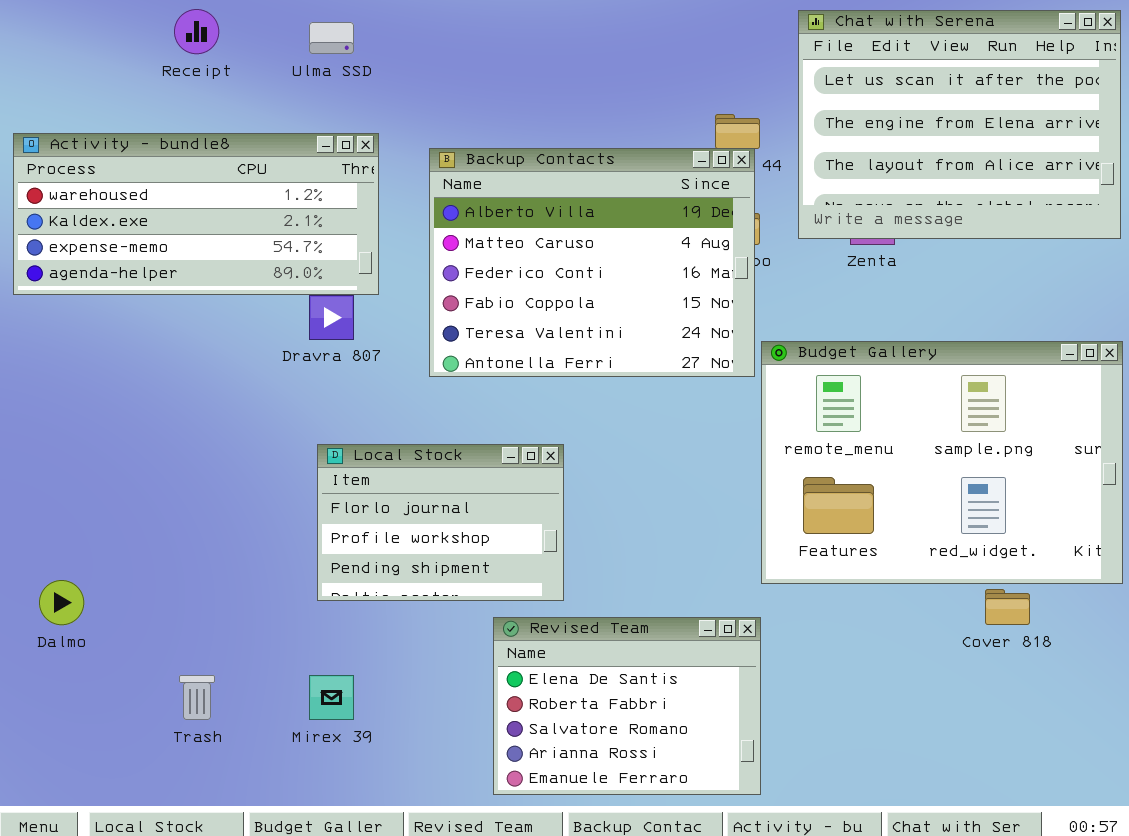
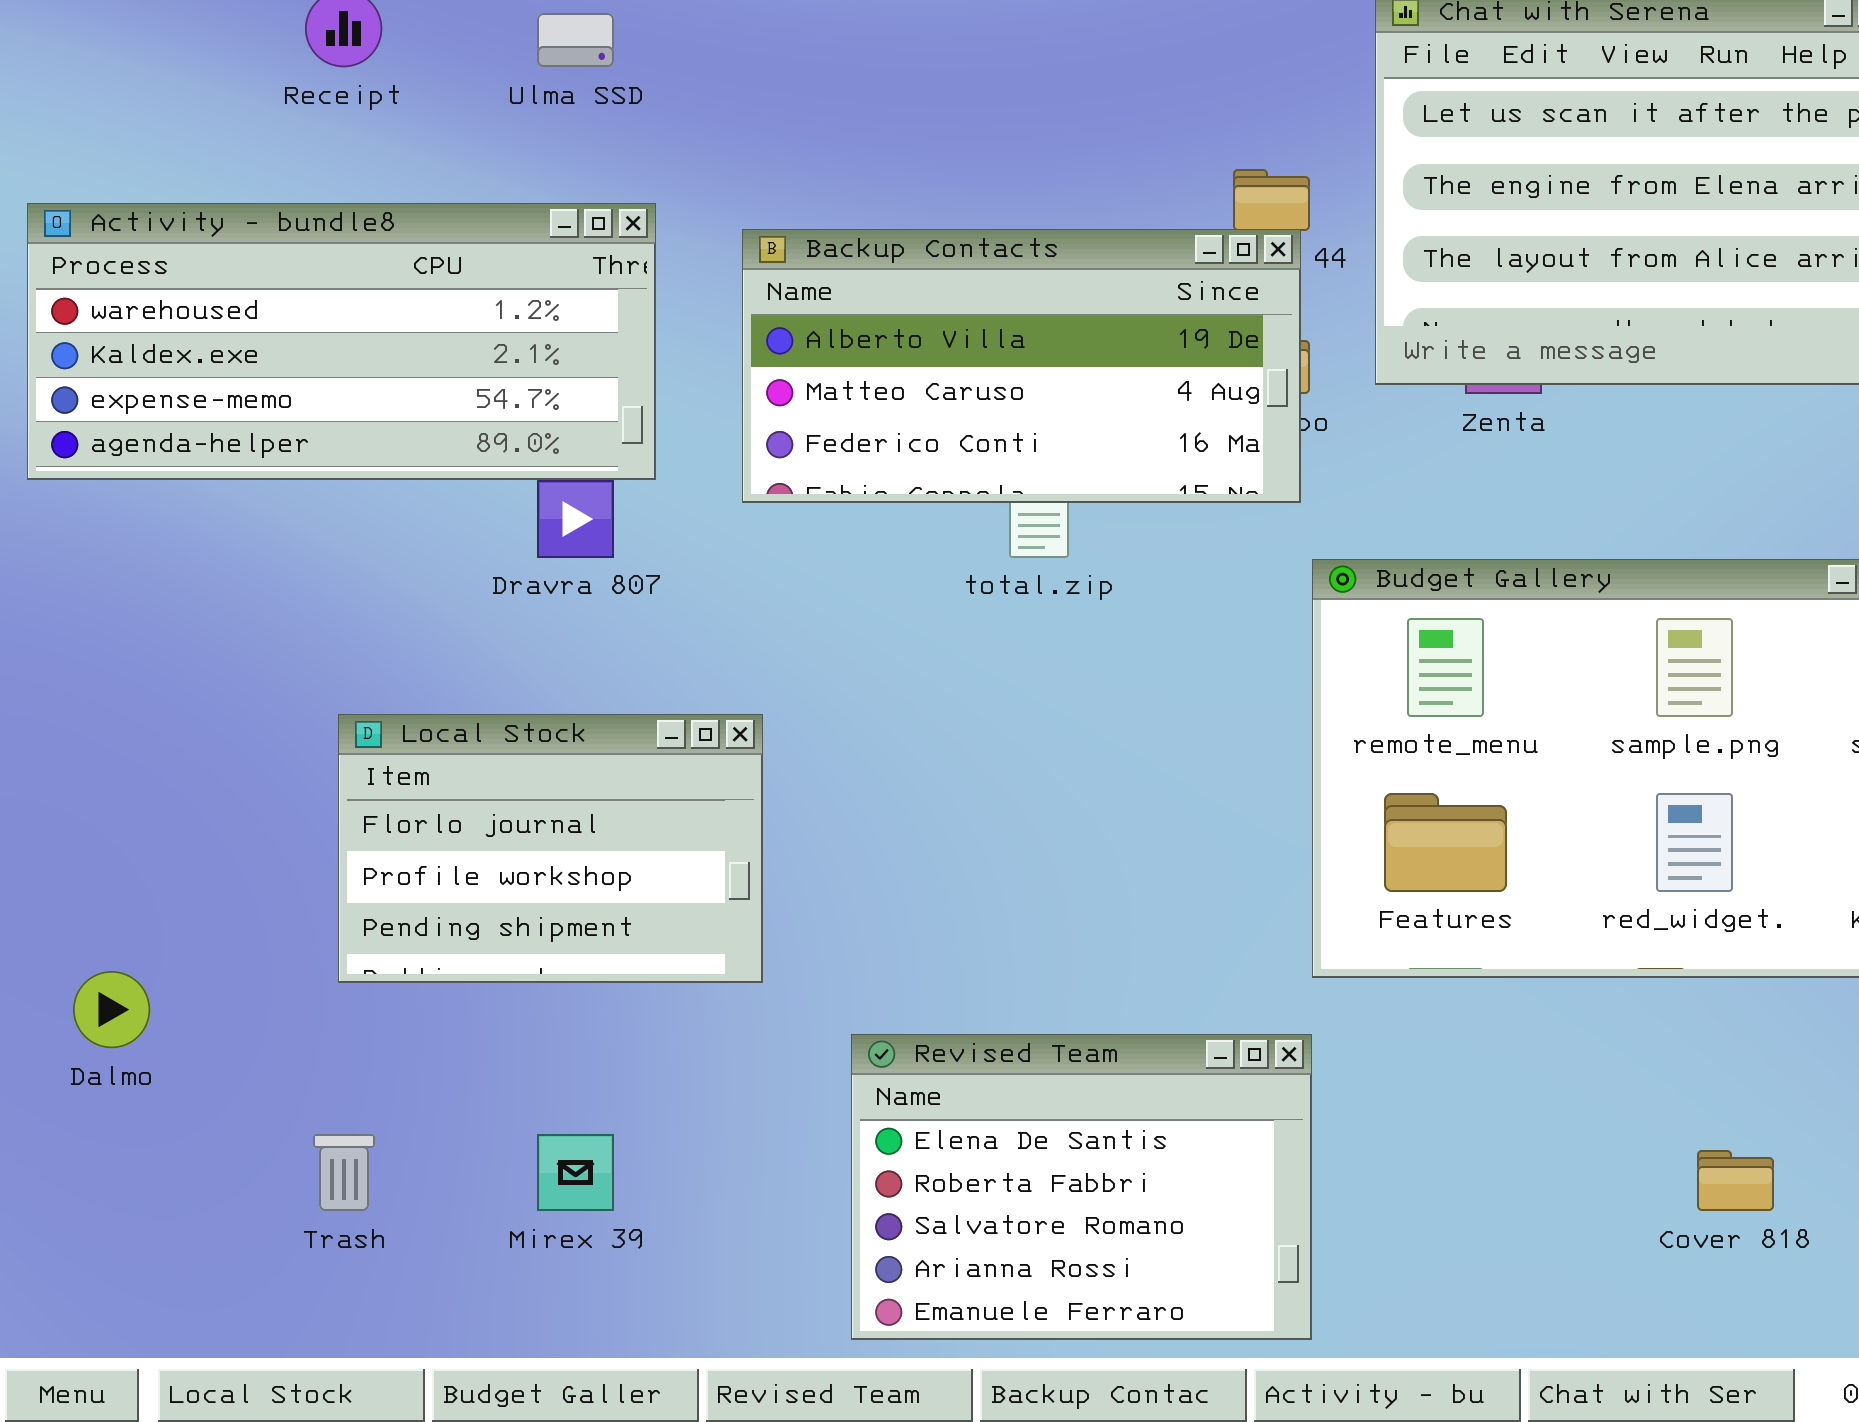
Backup Contacts: [429,148,755,377] -> [742,229,1301,503], resized
Local Stock: [317,444,564,601] -> [338,714,763,983], moved
Cover 818: [985,589,1030,625] -> [1697,1150,1774,1211], moved

